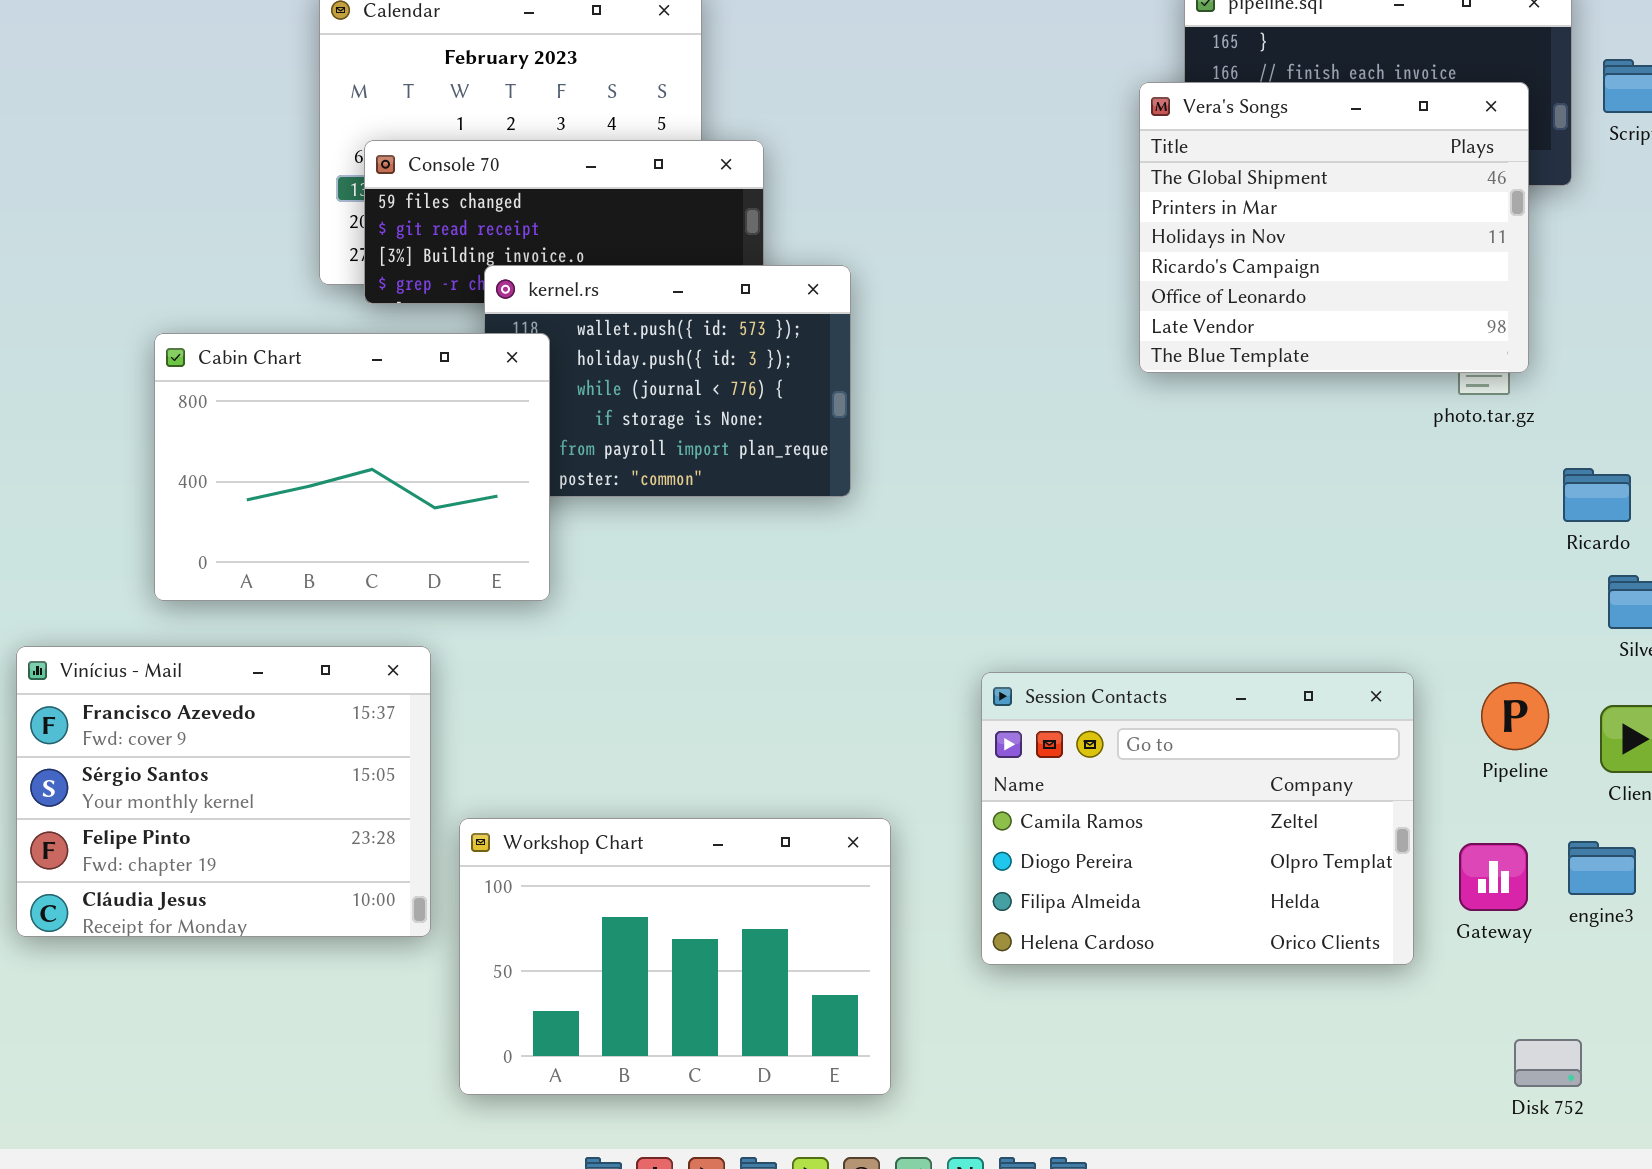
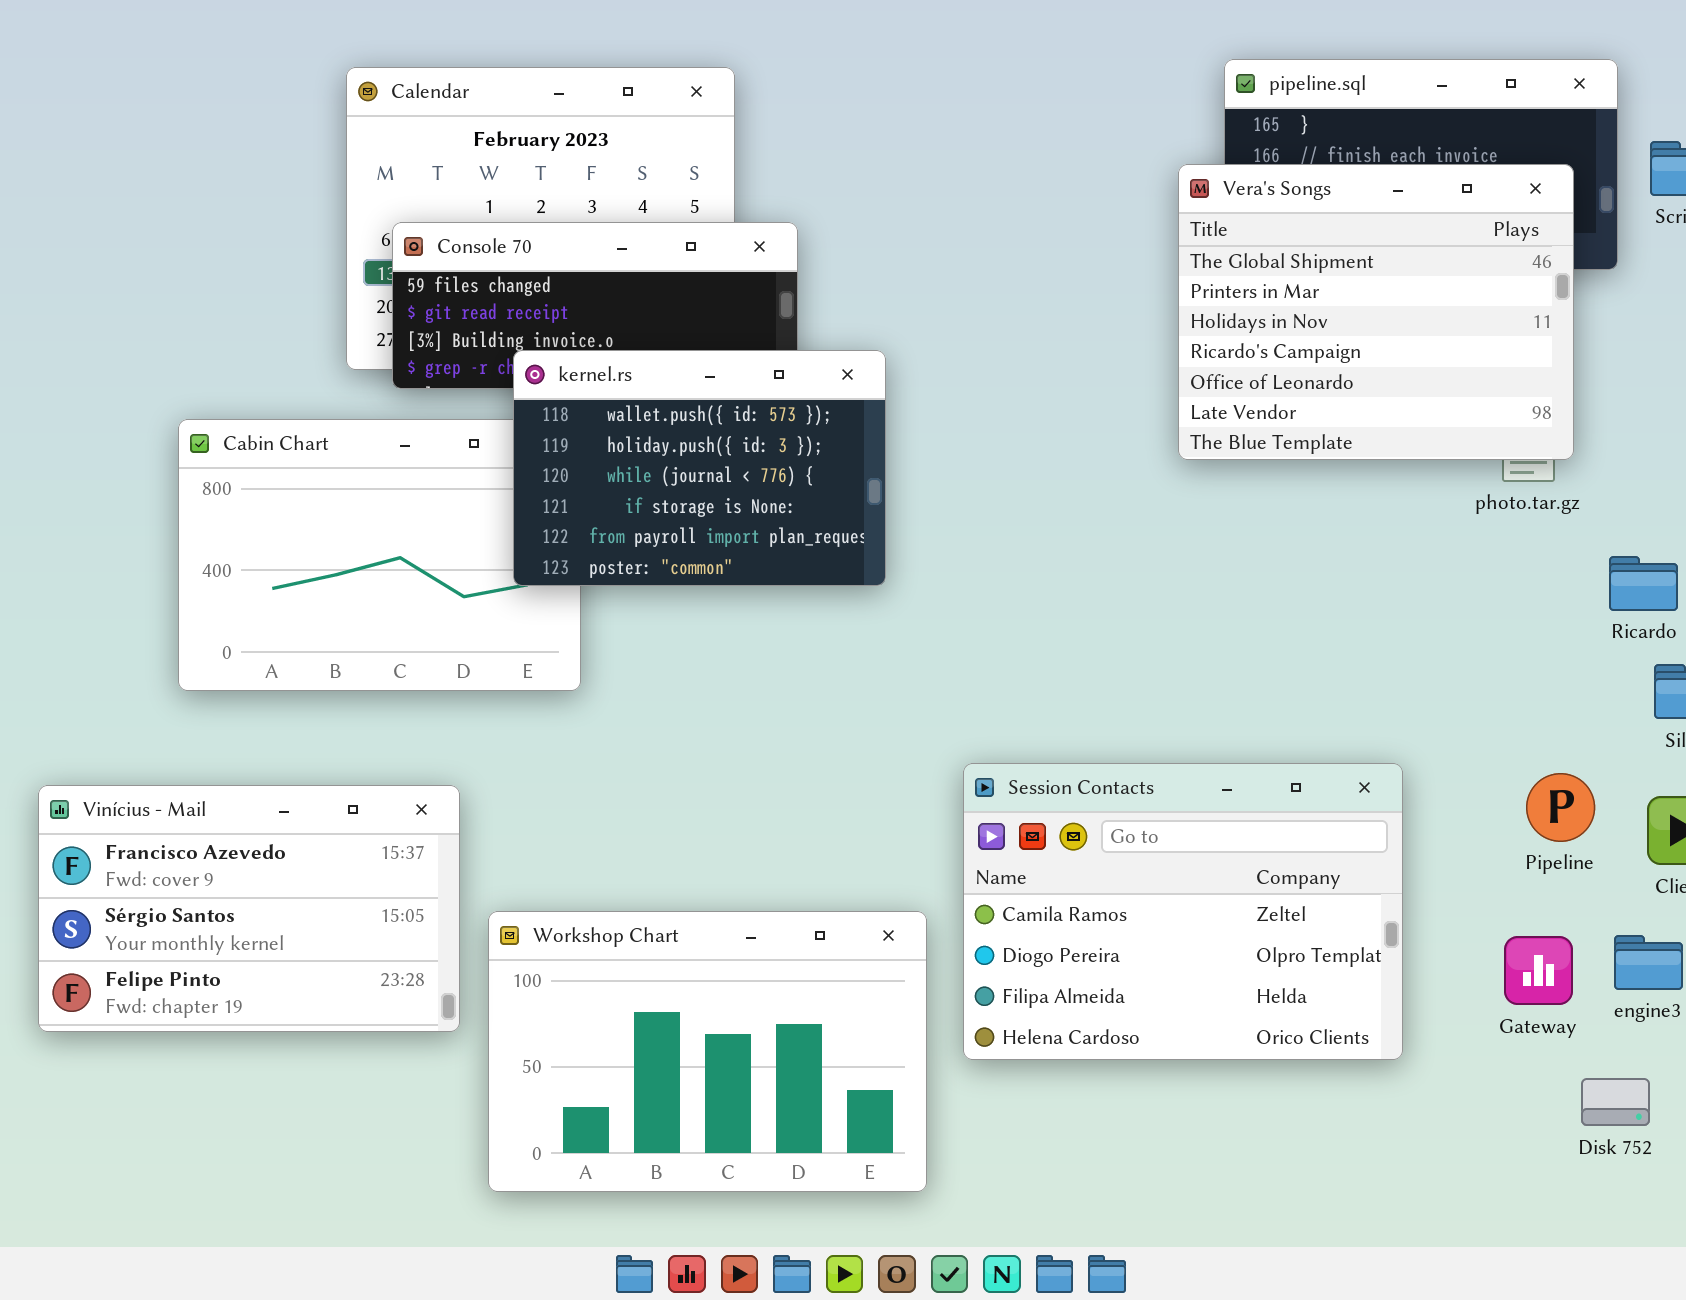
kernel.rs: [484,265,851,497] -> [513,350,886,586], raised
Vinícius - Mail: [16,646,431,937] -> [38,785,460,1032], resized
Session Contacts: [981,672,1414,965] -> [963,763,1403,1060], moved
Disk 752: [1514,1039,1582,1087] -> [1581,1078,1650,1126], moved

